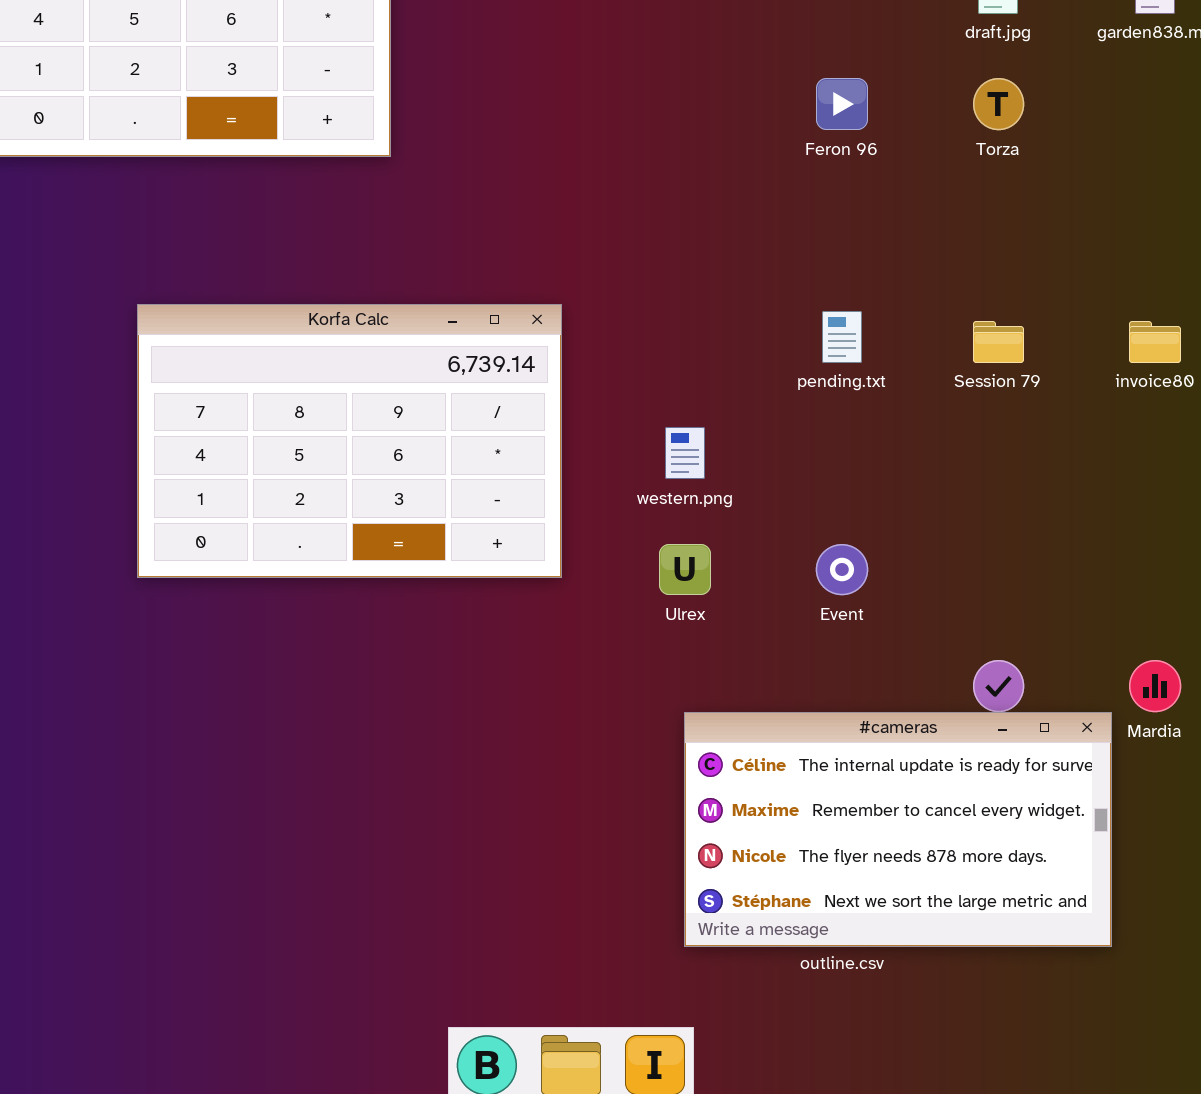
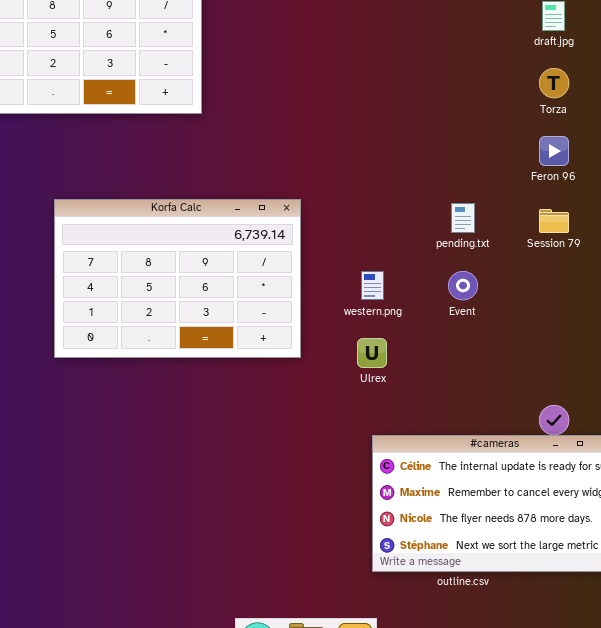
Feron 96: [816,78,868,130] -> [539,136,569,166], moved
Event: [816,544,868,595] -> [448,271,478,300], moved

